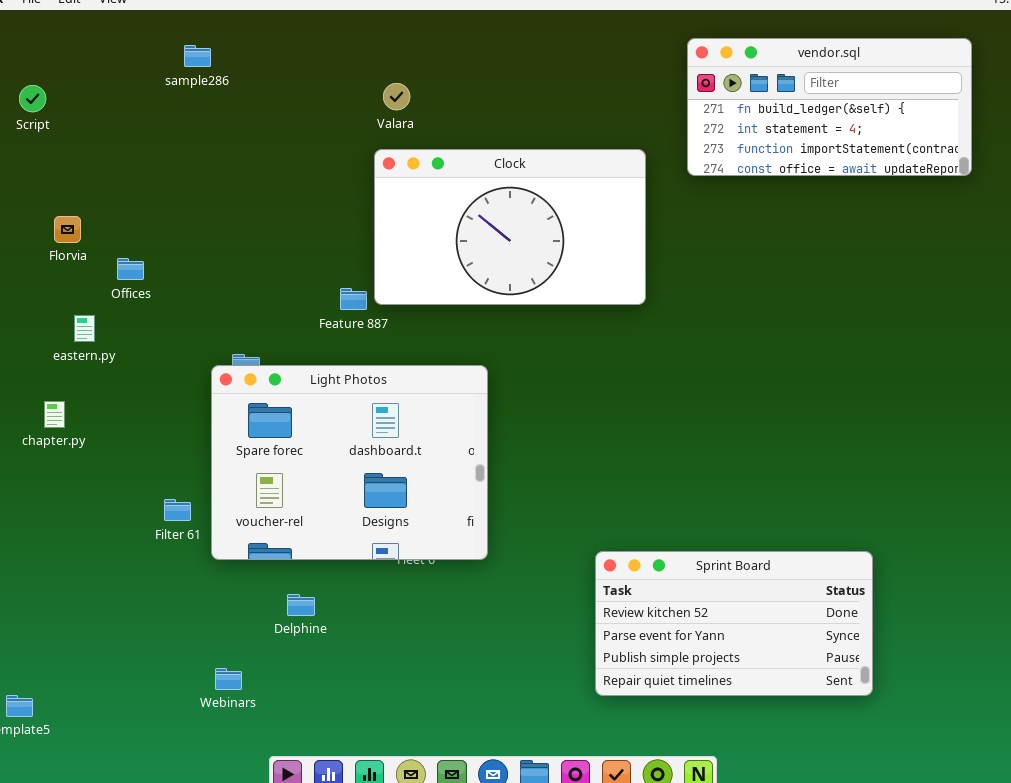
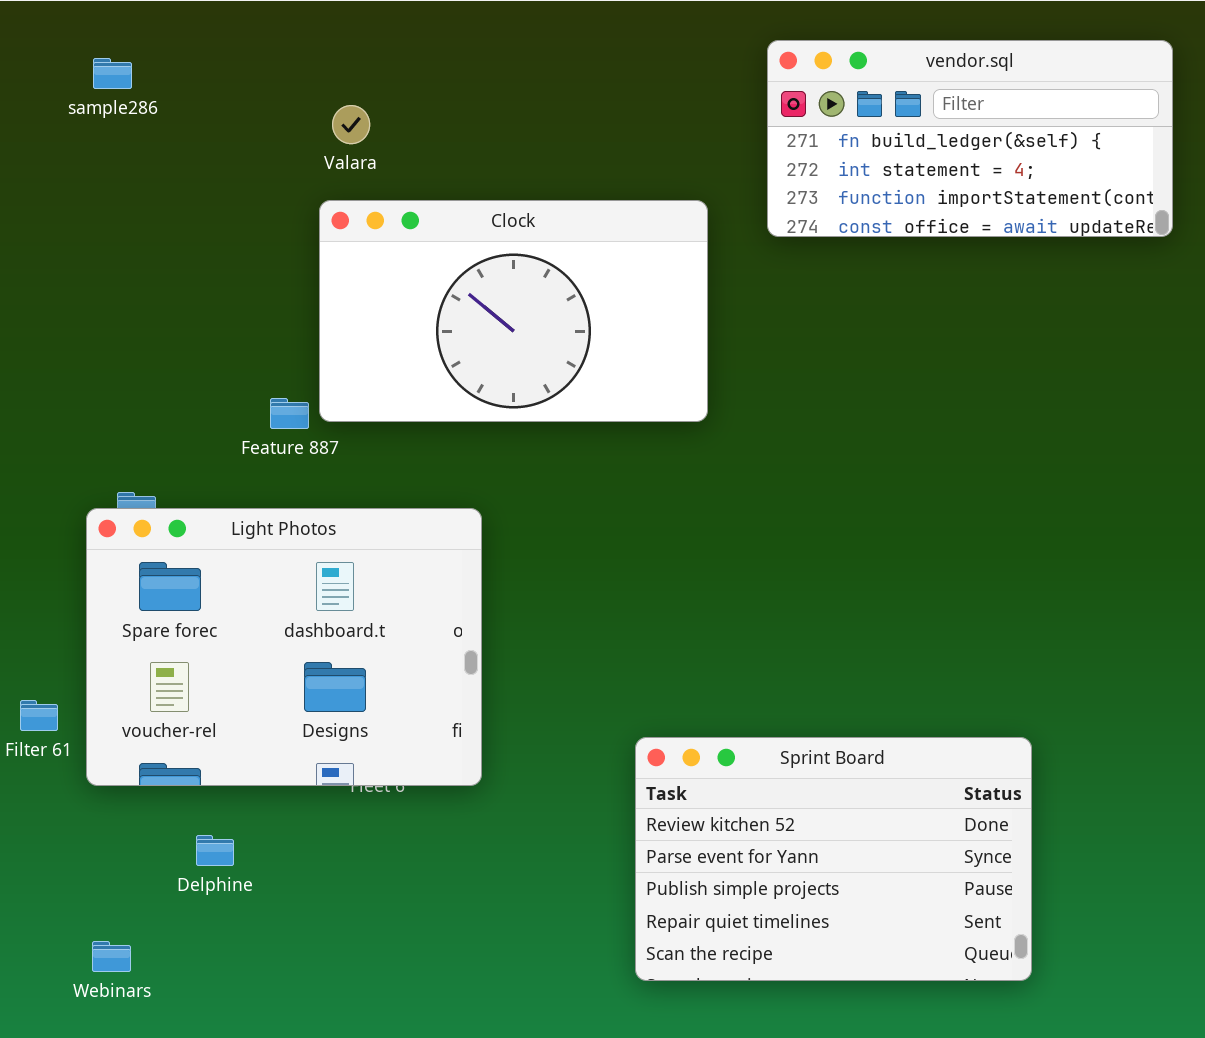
sample286: [184,45,211,67] -> [93,58,132,89], moved
Sprint Board: [595,551,873,696] -> [635,737,1032,981], resized

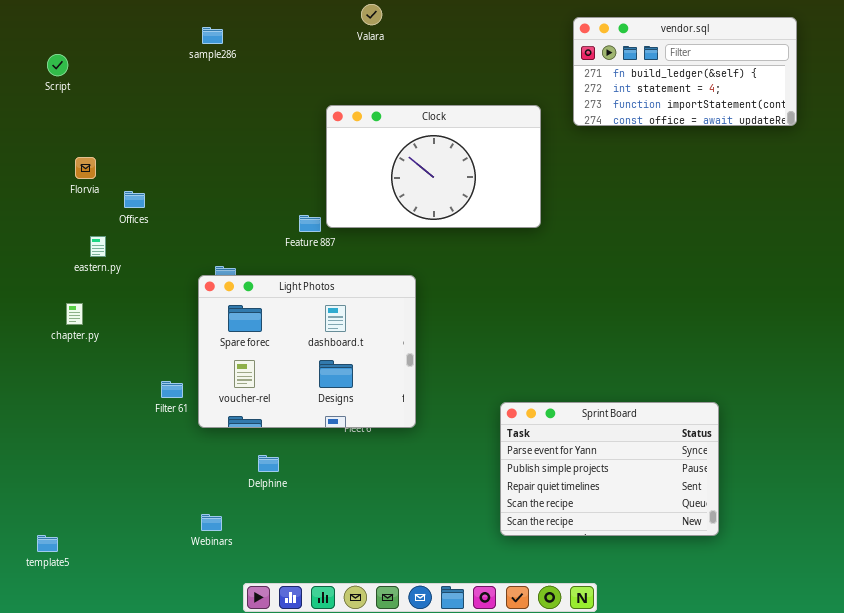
Valara: [332,105,370,144] -> [361,4,382,25], moved
Sprint Board: [635,737,1032,981] -> [500,402,719,536], scrolled down 1 row

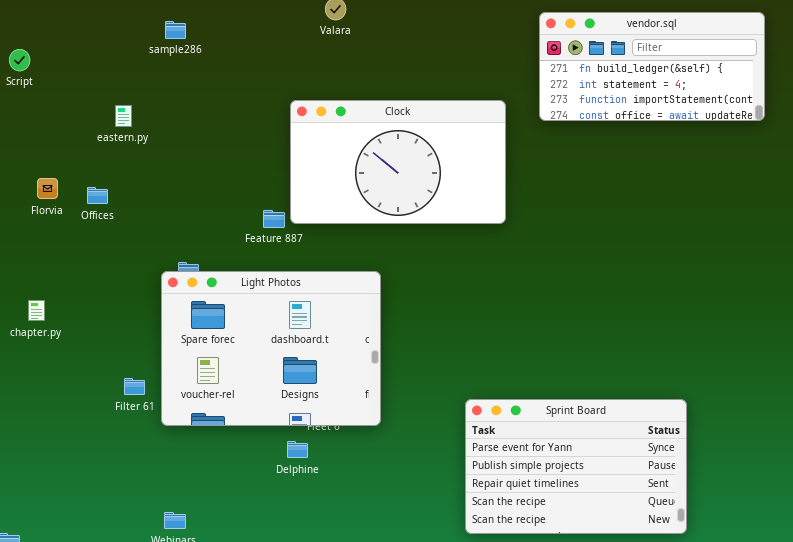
Florvia: [75,157,96,179] -> [37,178,58,199], moved
eastern.py: [90,236,106,257] -> [115,105,132,127], moved
Delphine: [258,455,279,472] -> [287,441,308,458], moved

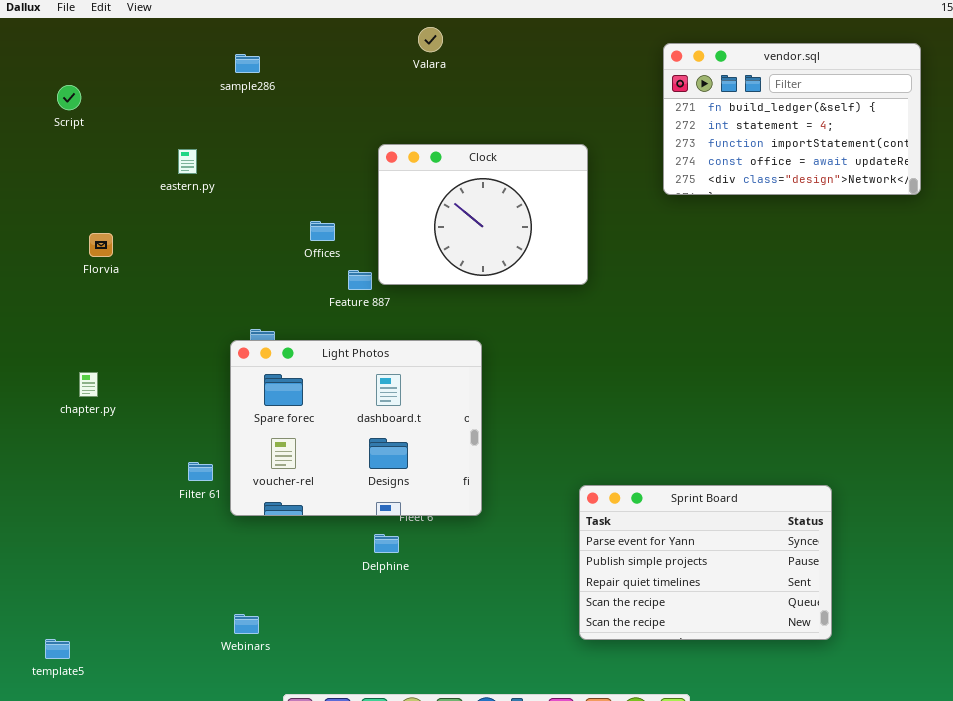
vendor.sql: [539,12,765,121] -> [663,43,921,195], resized
Clock: [290,100,506,224] -> [378,144,588,285], resized
Offices: [87,187,108,204] -> [310,221,335,241], moved

